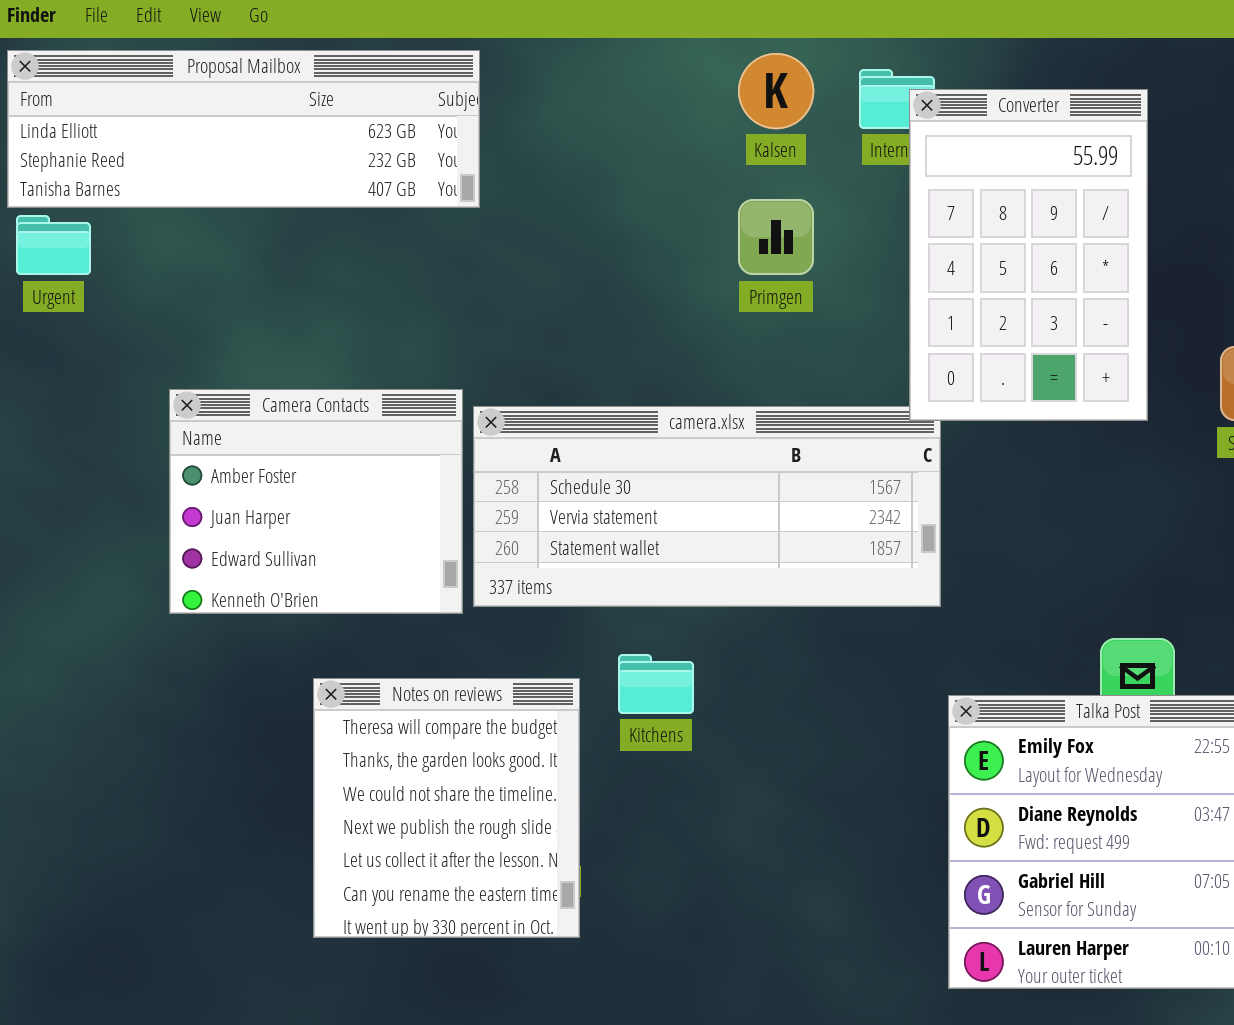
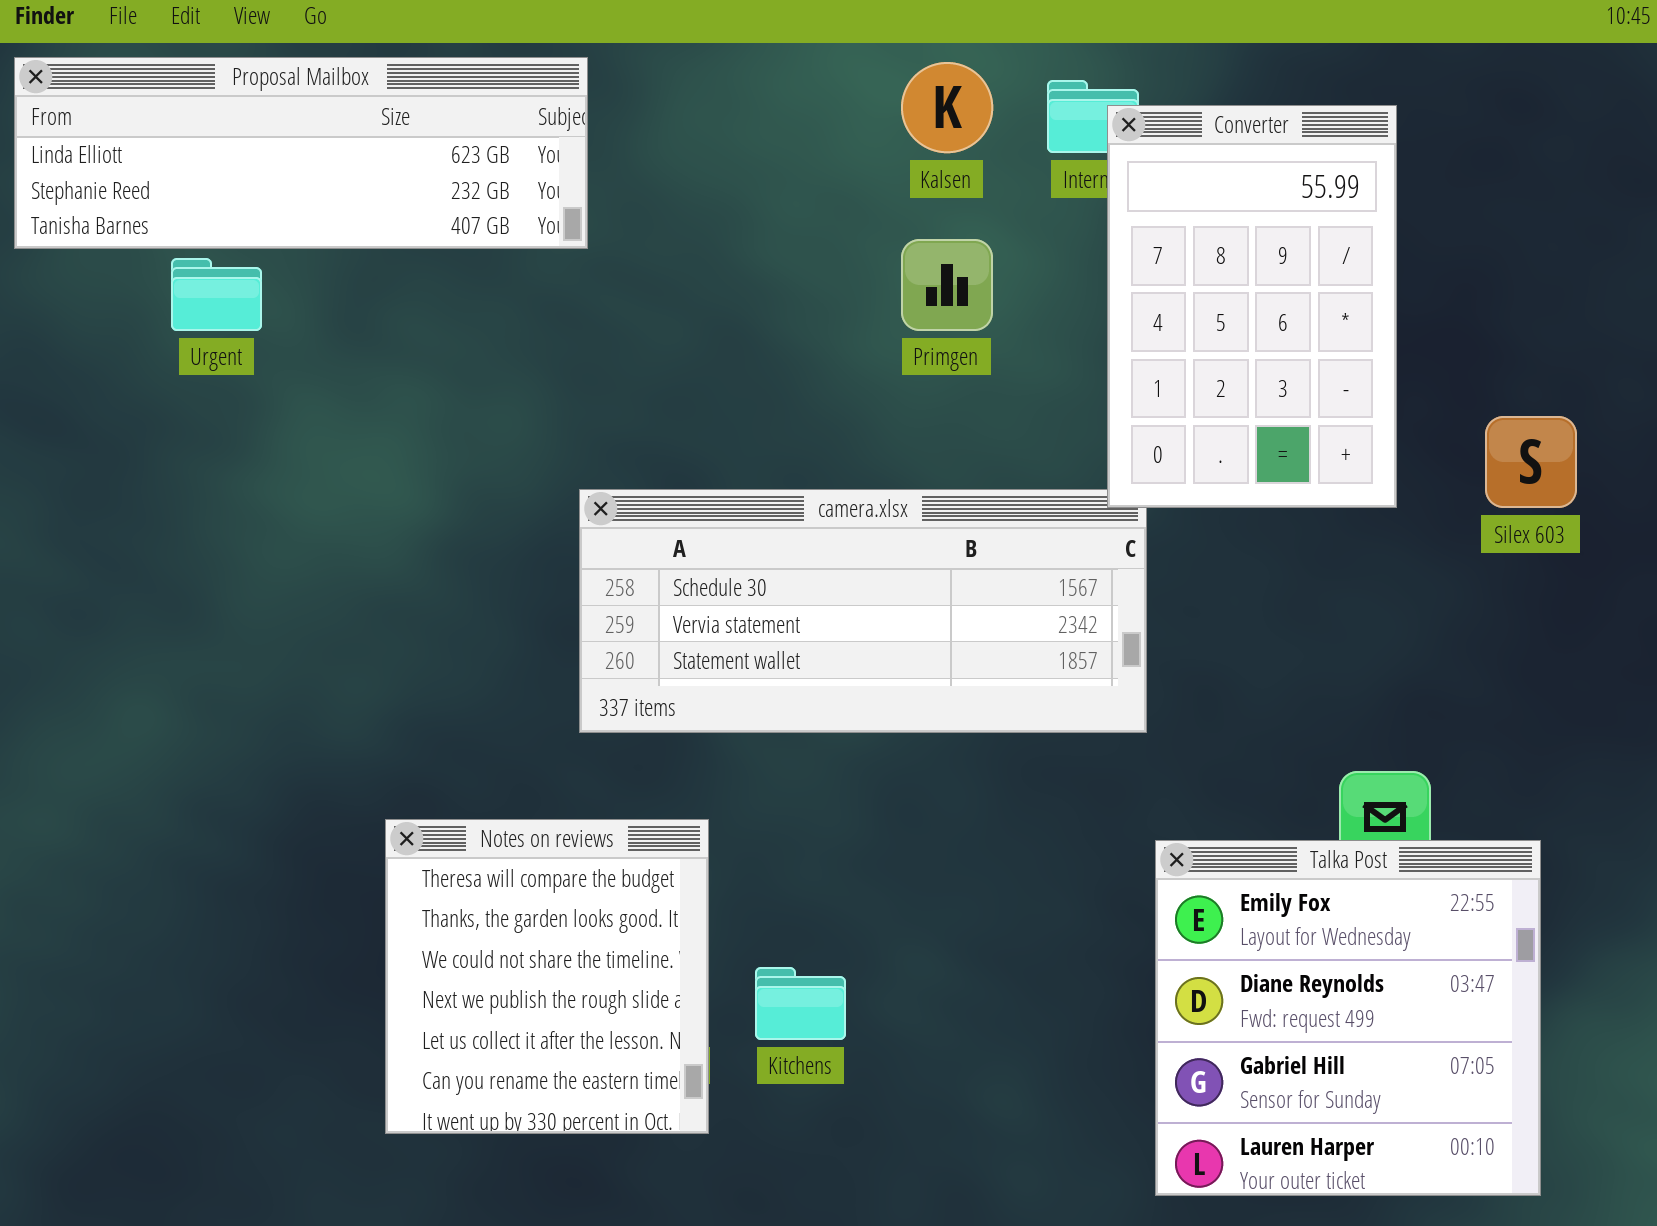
Urgent: [16,215,91,275] -> [171,258,262,331], moved
Camera Contacts: [169,389,463,614] -> none, closed
Kitchens: [618,654,694,714] -> [755,967,846,1040], moved

